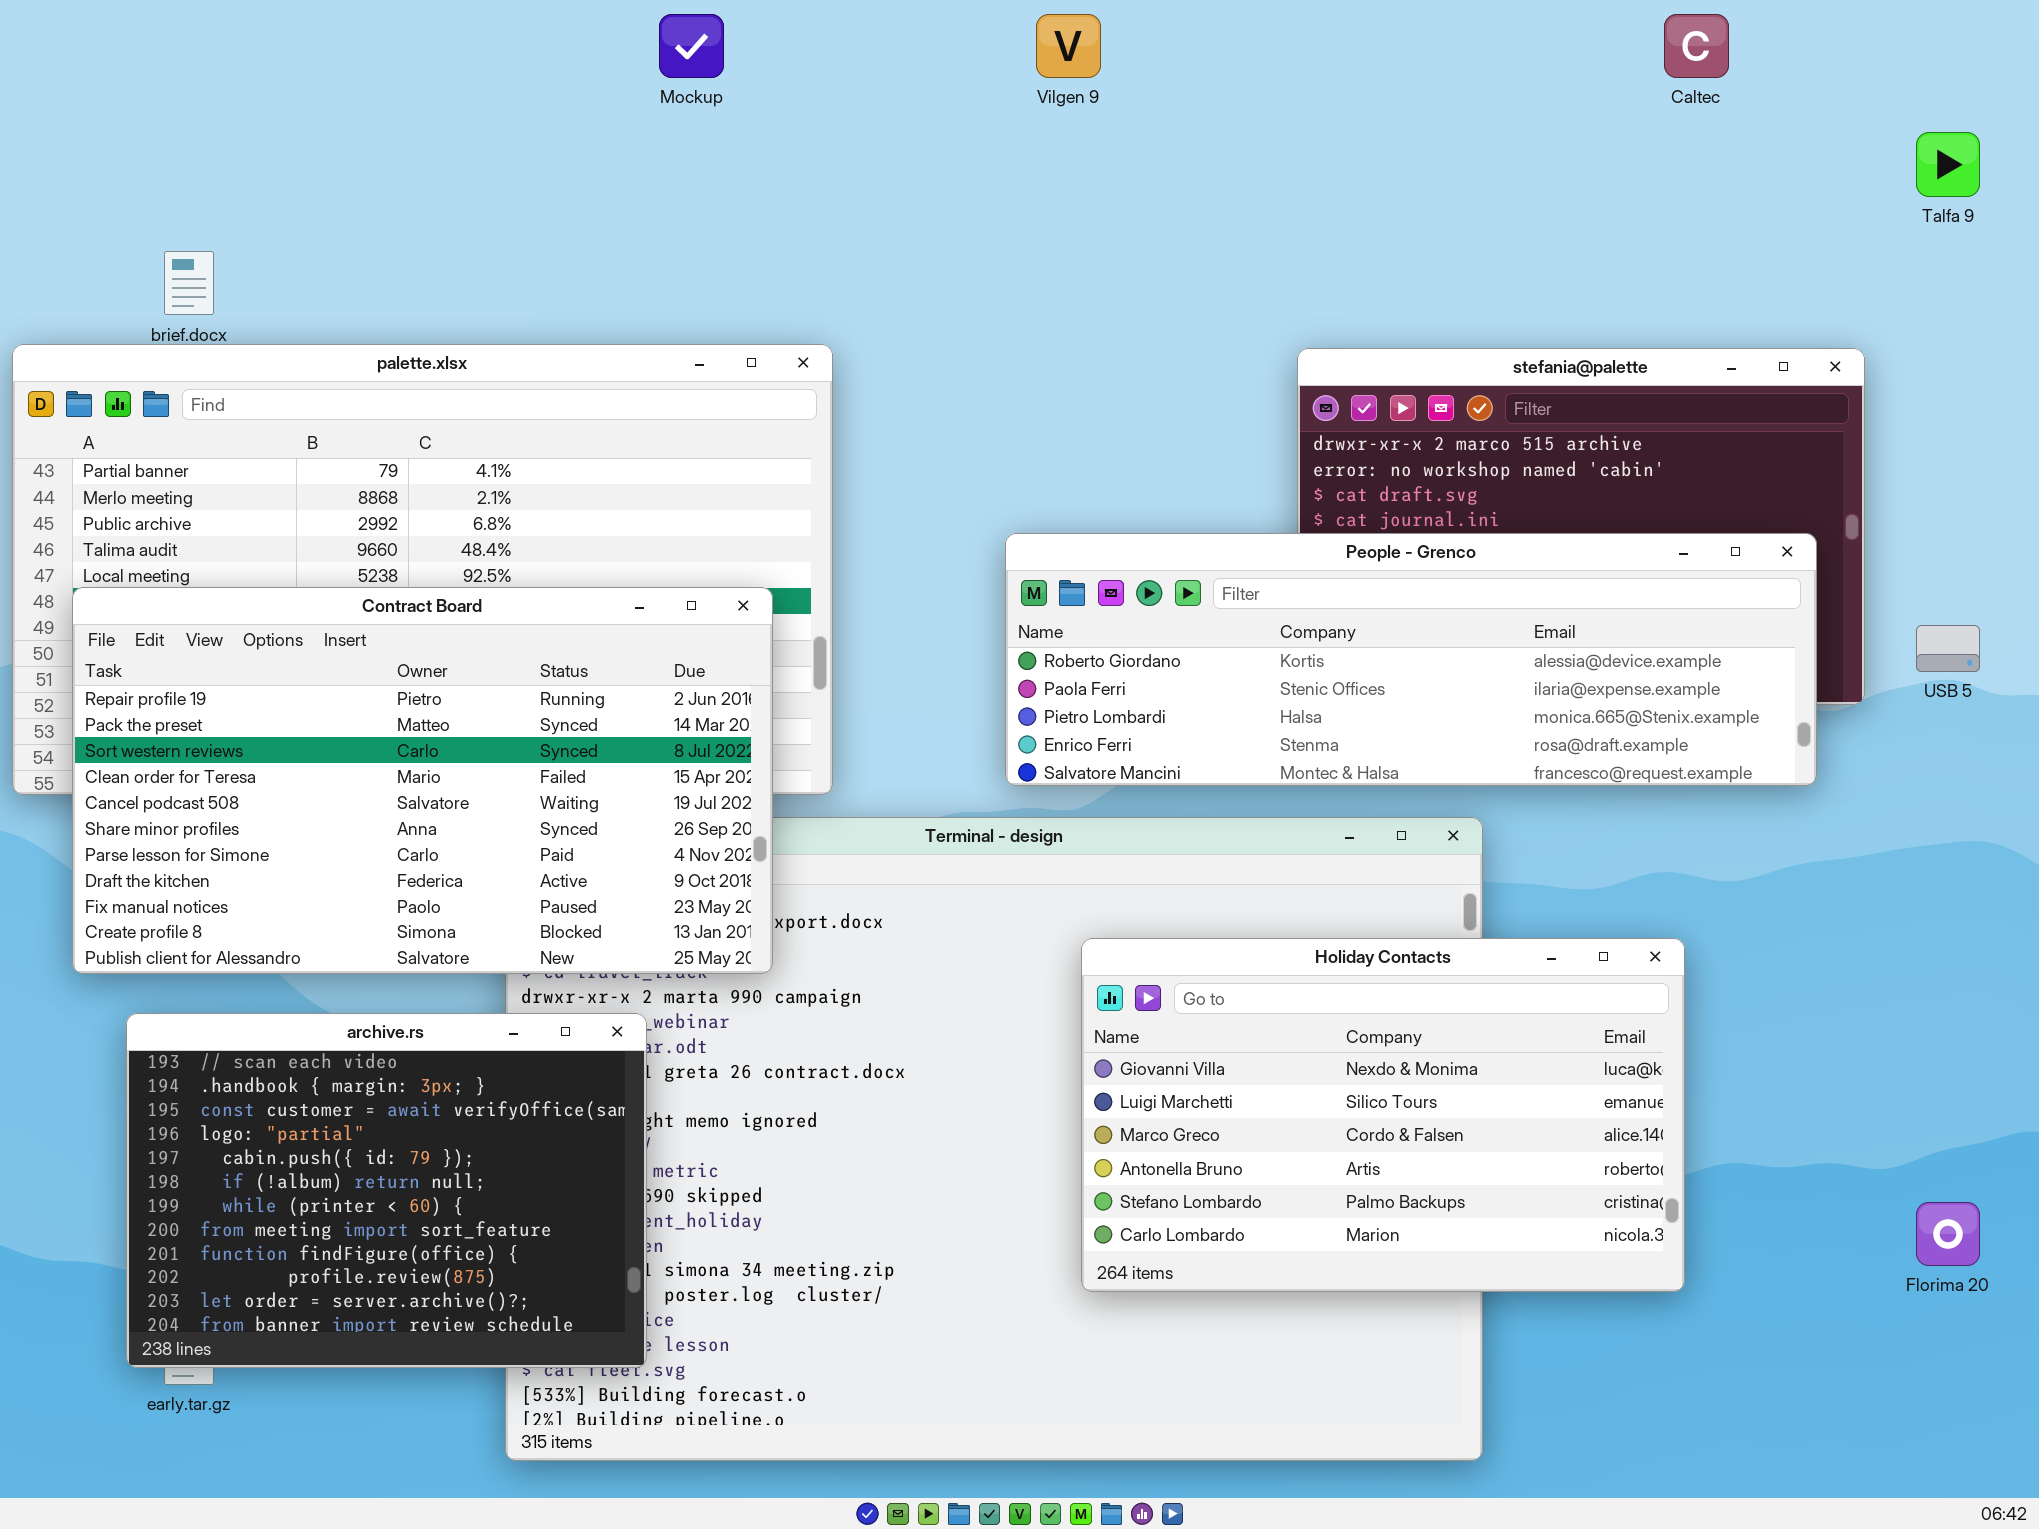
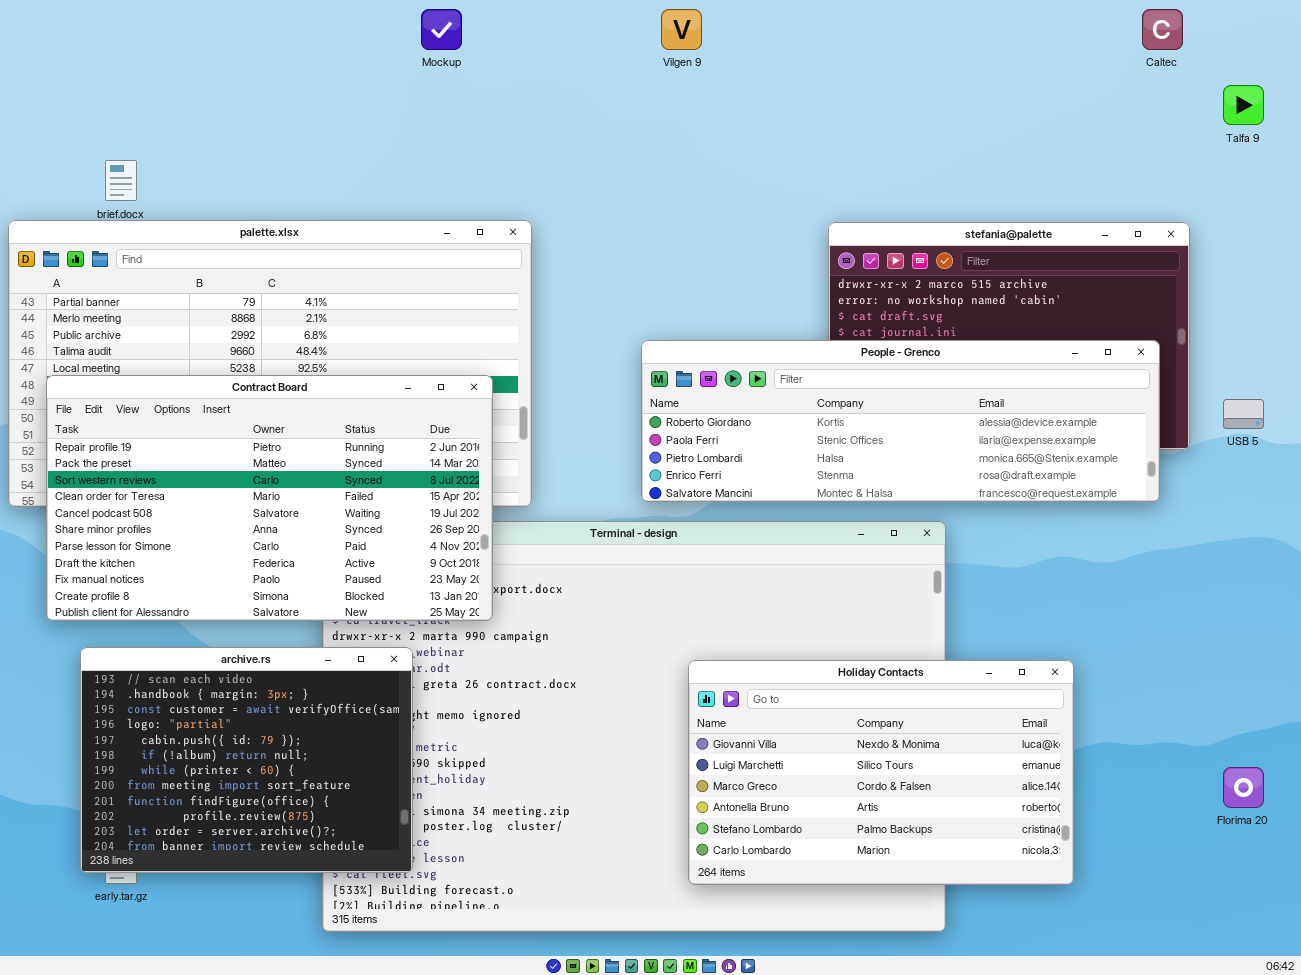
Caltec: [1664,14,1729,78] -> [1142,9,1183,50], moved
Holiday Contacts: [1081,938,1685,1292] -> [688,660,1074,885], moved

